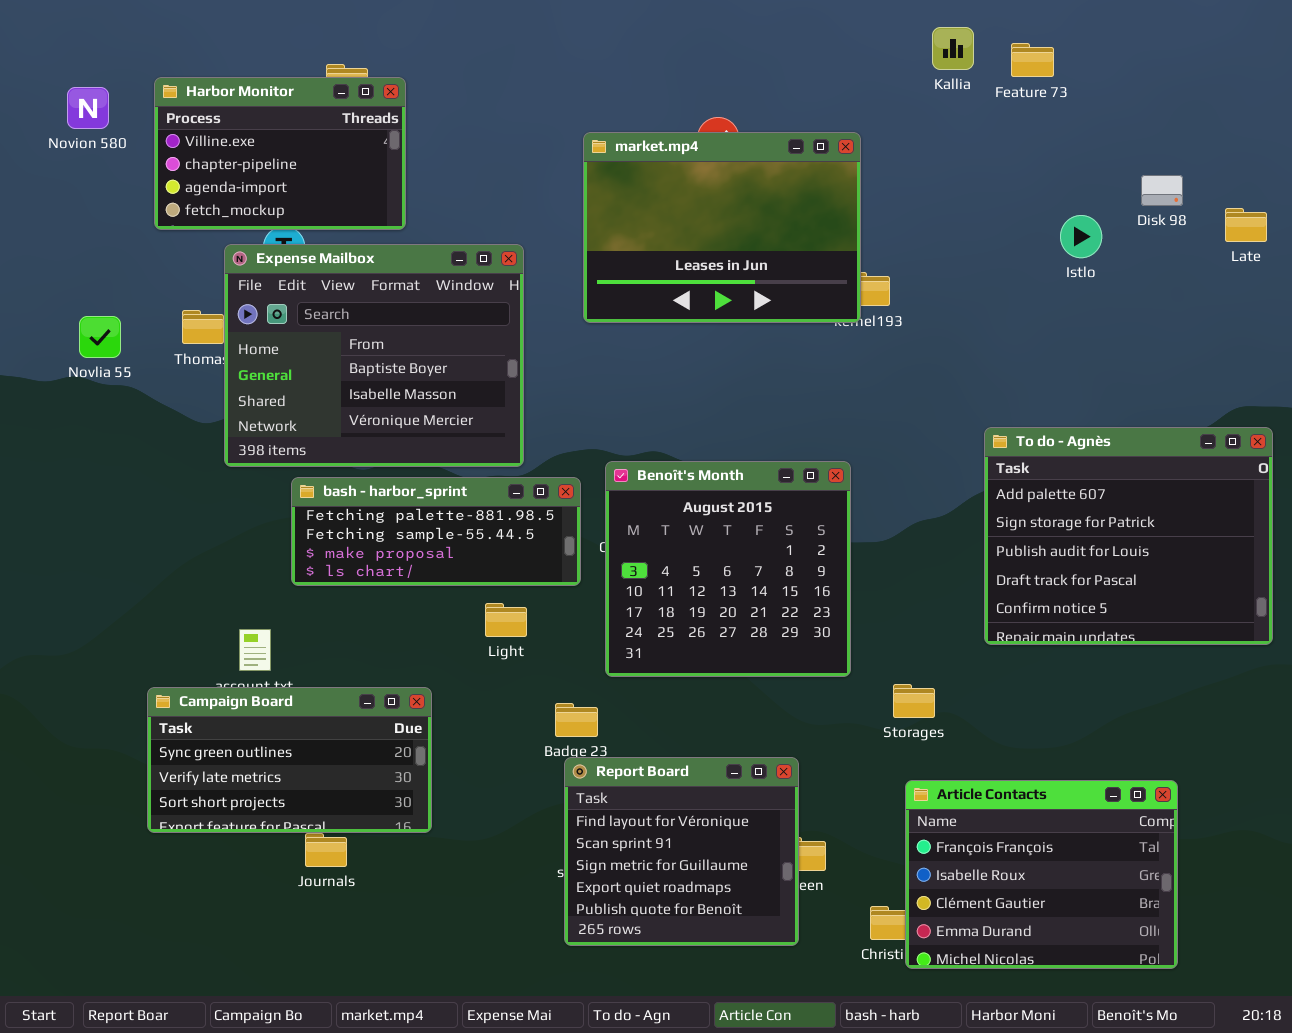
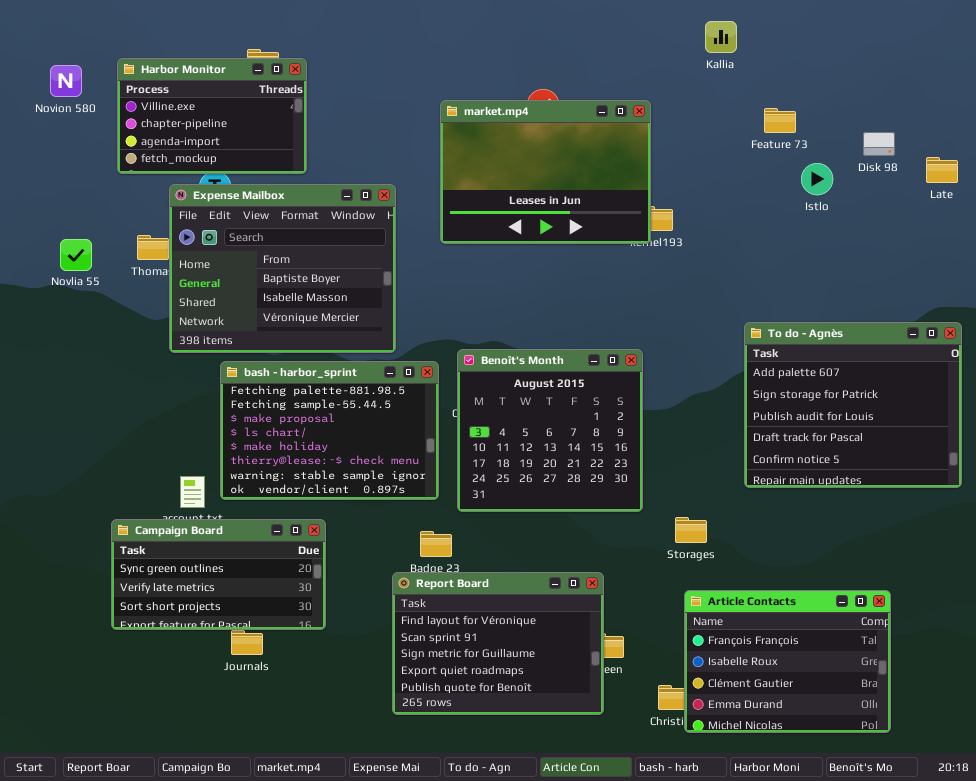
Feature 73: [1011,43,1054,77] -> [764,108,796,133], moved
bash - harbor_sprint: [291,477,581,586] -> [220,361,439,500], resized
Report Board: [564,757,799,946] -> [392,572,604,715], resized

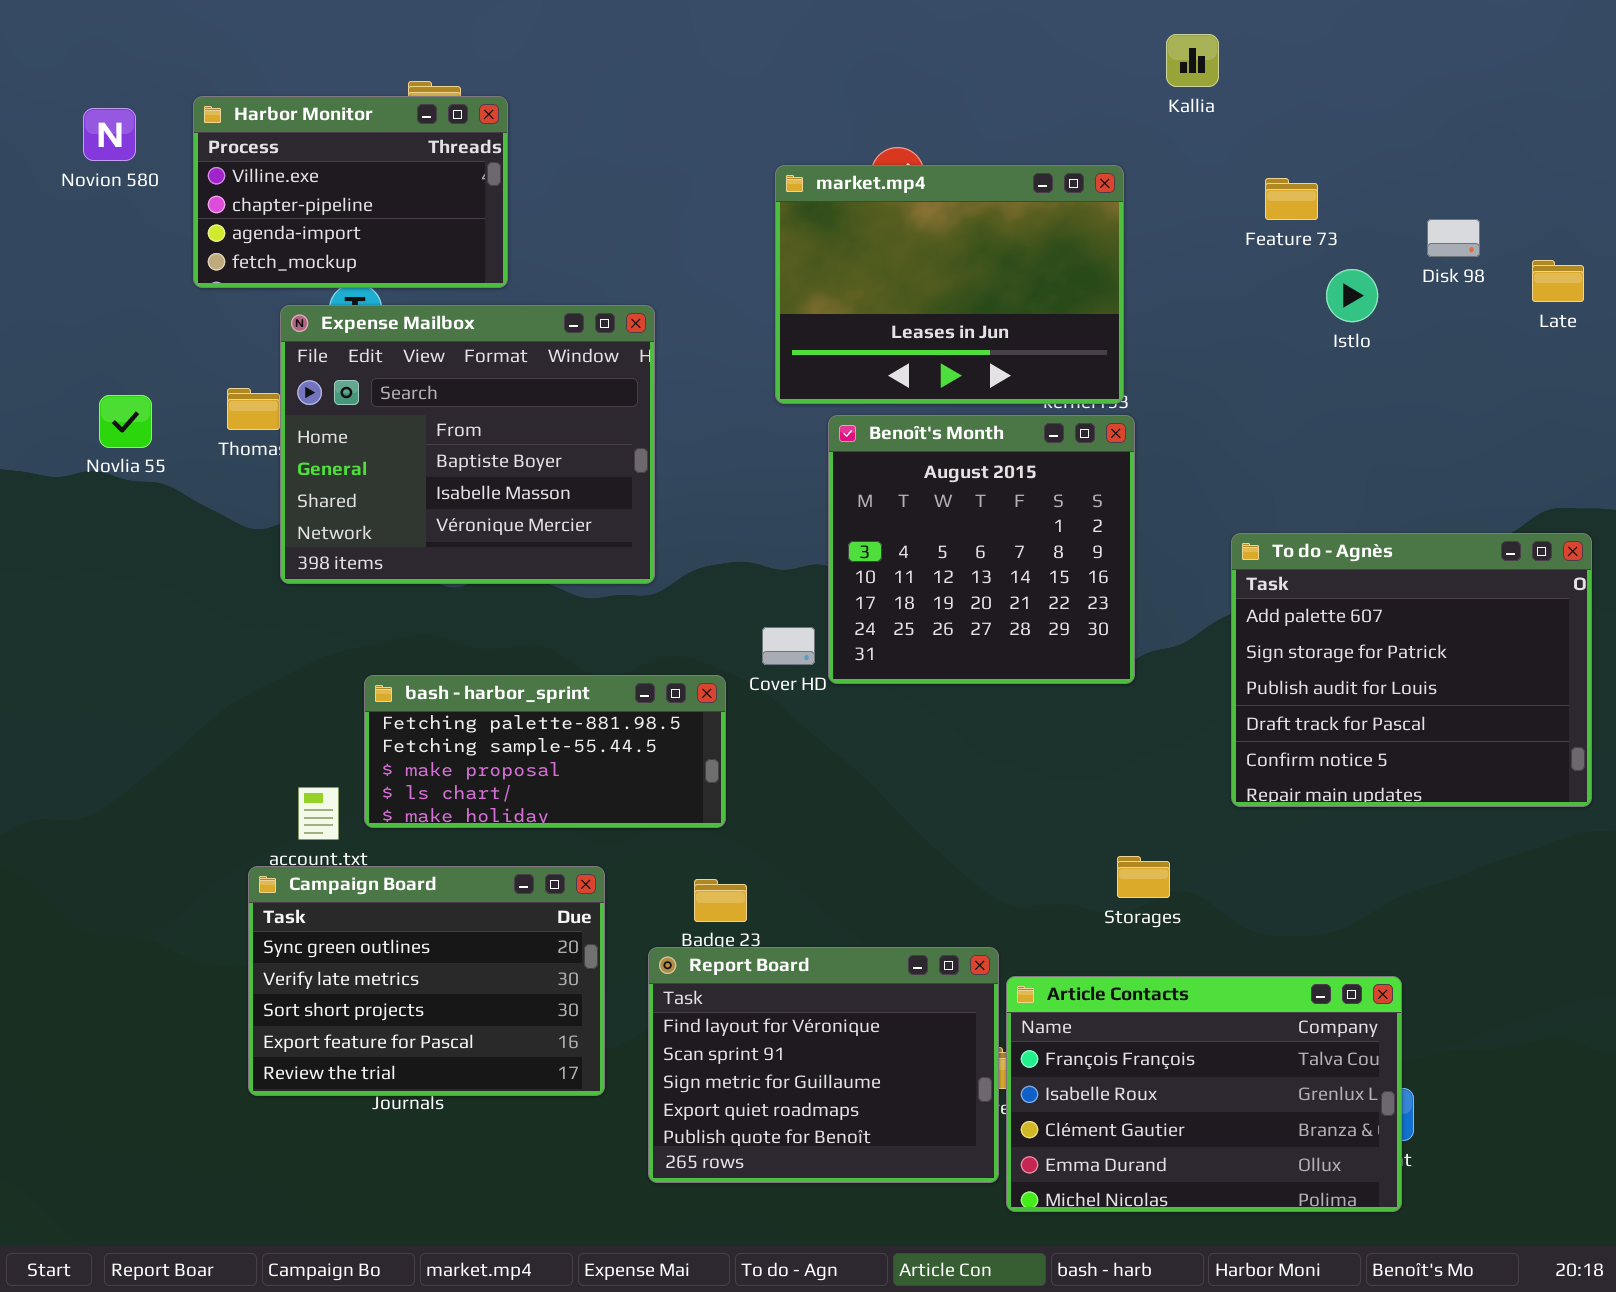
market.mp4: [440,100,651,244] -> [775,165,1124,404], moved
Benoît's Month: [457,349,643,512] -> [828,415,1135,684], moved
bash - harbor_sprint: [220,361,439,500] -> [364,675,726,828], resized
Campaign Board: [111,519,326,630] -> [248,866,605,1096], moved, resized
Article Contacts: [684,590,891,733] -> [1006,976,1402,1212], moved, resized

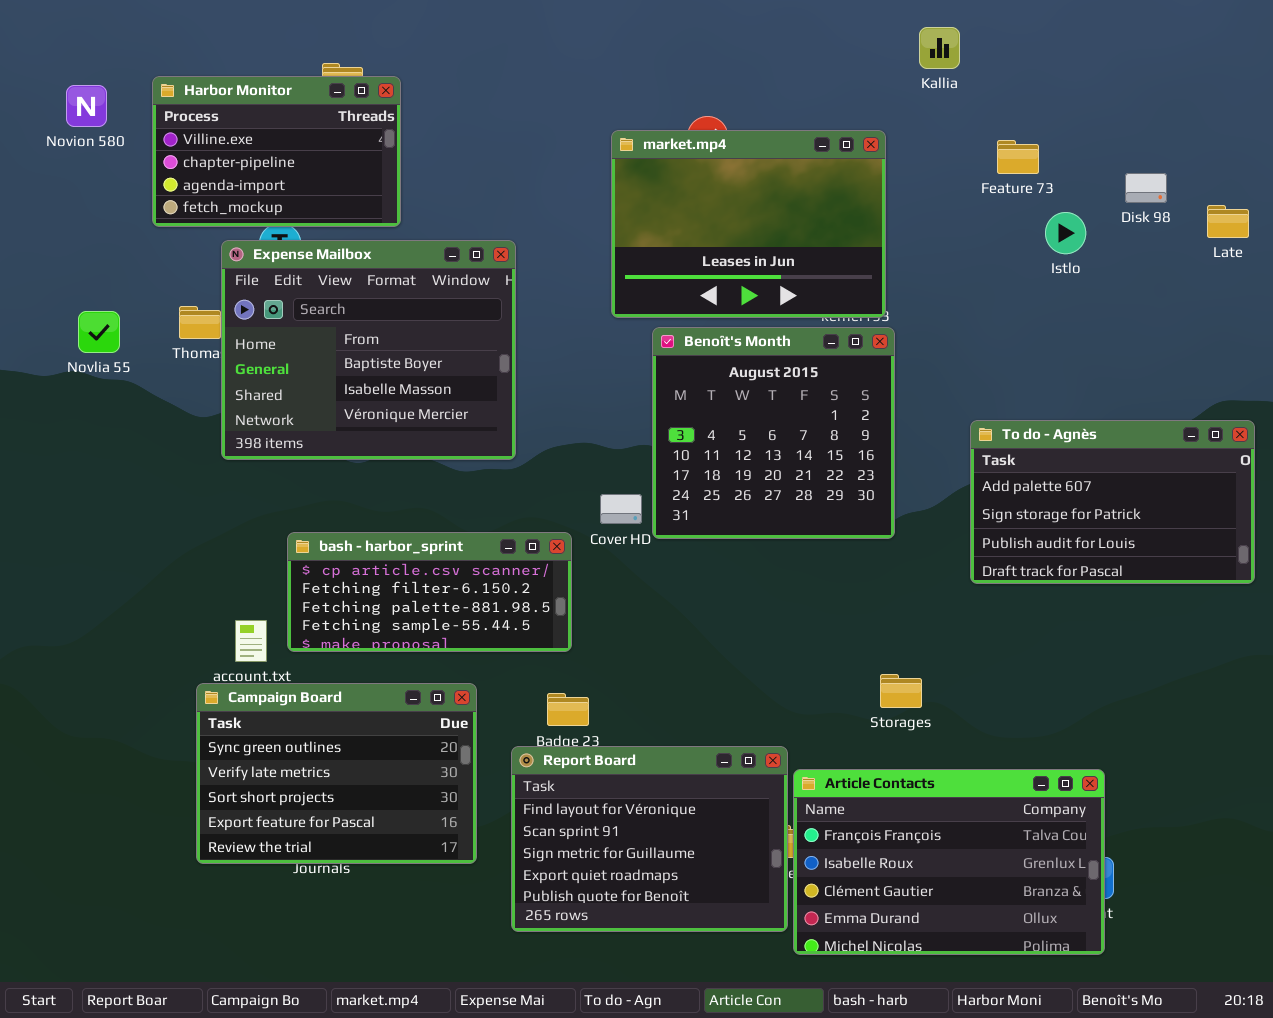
To do - Agnès: [1231,533,1592,807] -> [970,420,1255,584], resized
bash - harbor_sprint: [364,675,726,828] -> [287,532,572,652], scrolled up 2 rows

